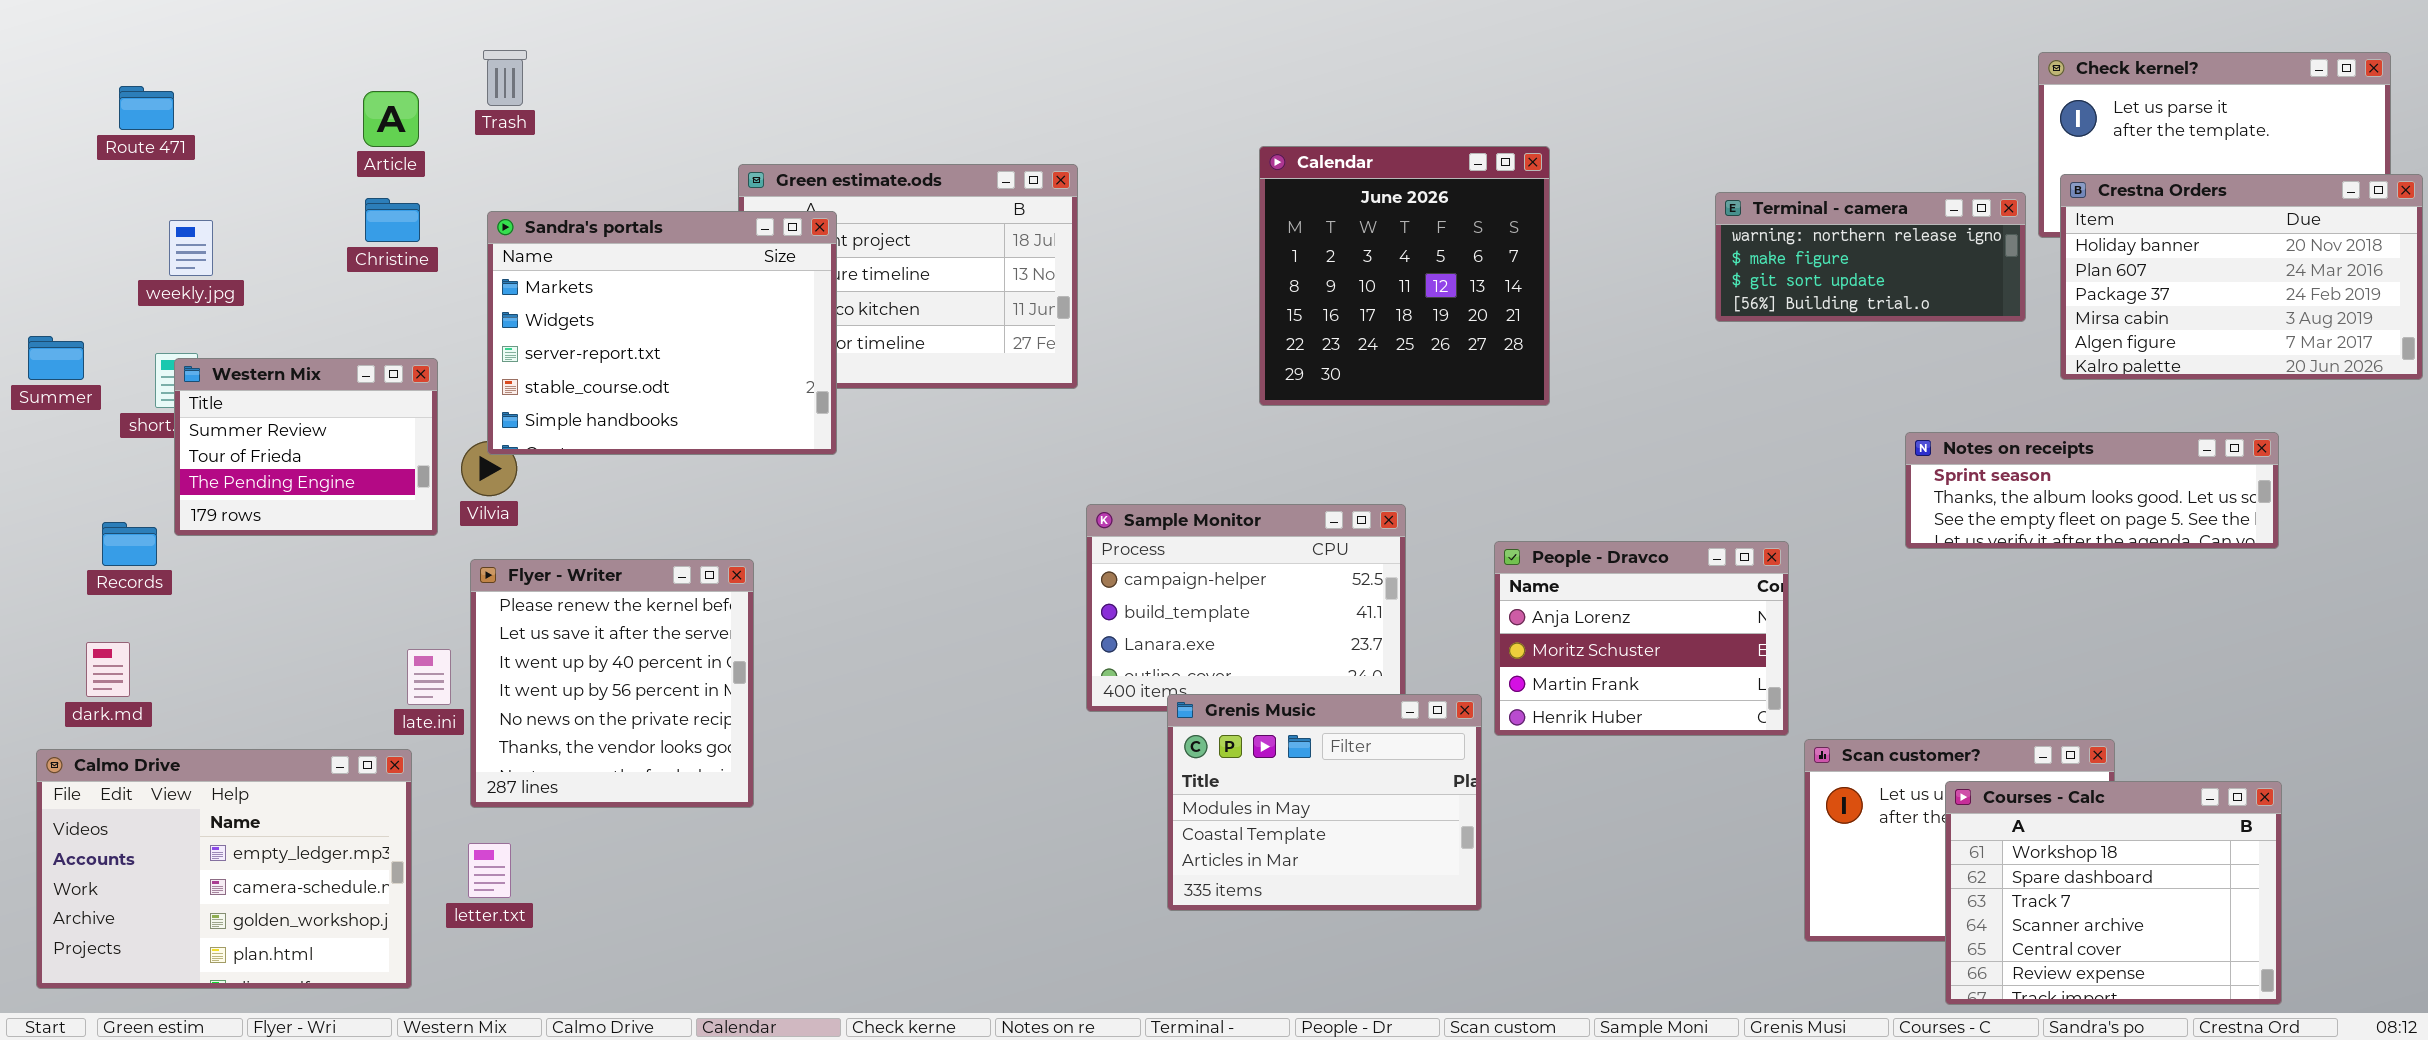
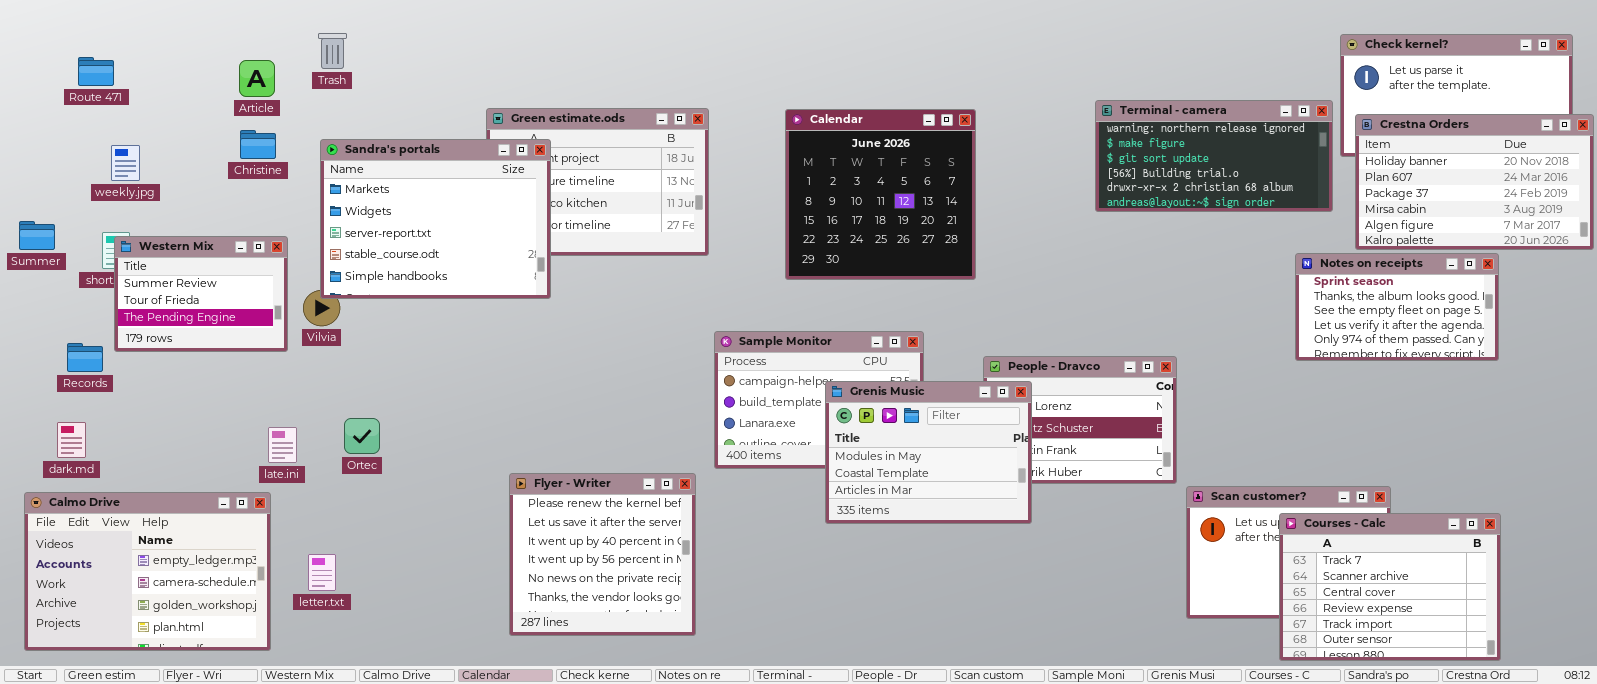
Calendar: [1259,146,1550,406] -> [785,109,976,280], moved
Terminal - camera: [1715,192,2026,322] -> [1095,100,1333,212], resized
Notes on receipts: [1905,432,2279,549] -> [1295,253,1499,361], resized
Flyer - Writer: [470,559,754,808] -> [509,473,696,636], moved
Grenis Music: [1167,694,1482,911] -> [825,381,1032,524], moved
Courses - Calc: [1945,781,2282,1005] -> [1279,513,1501,661], scrolled down 2 rows

